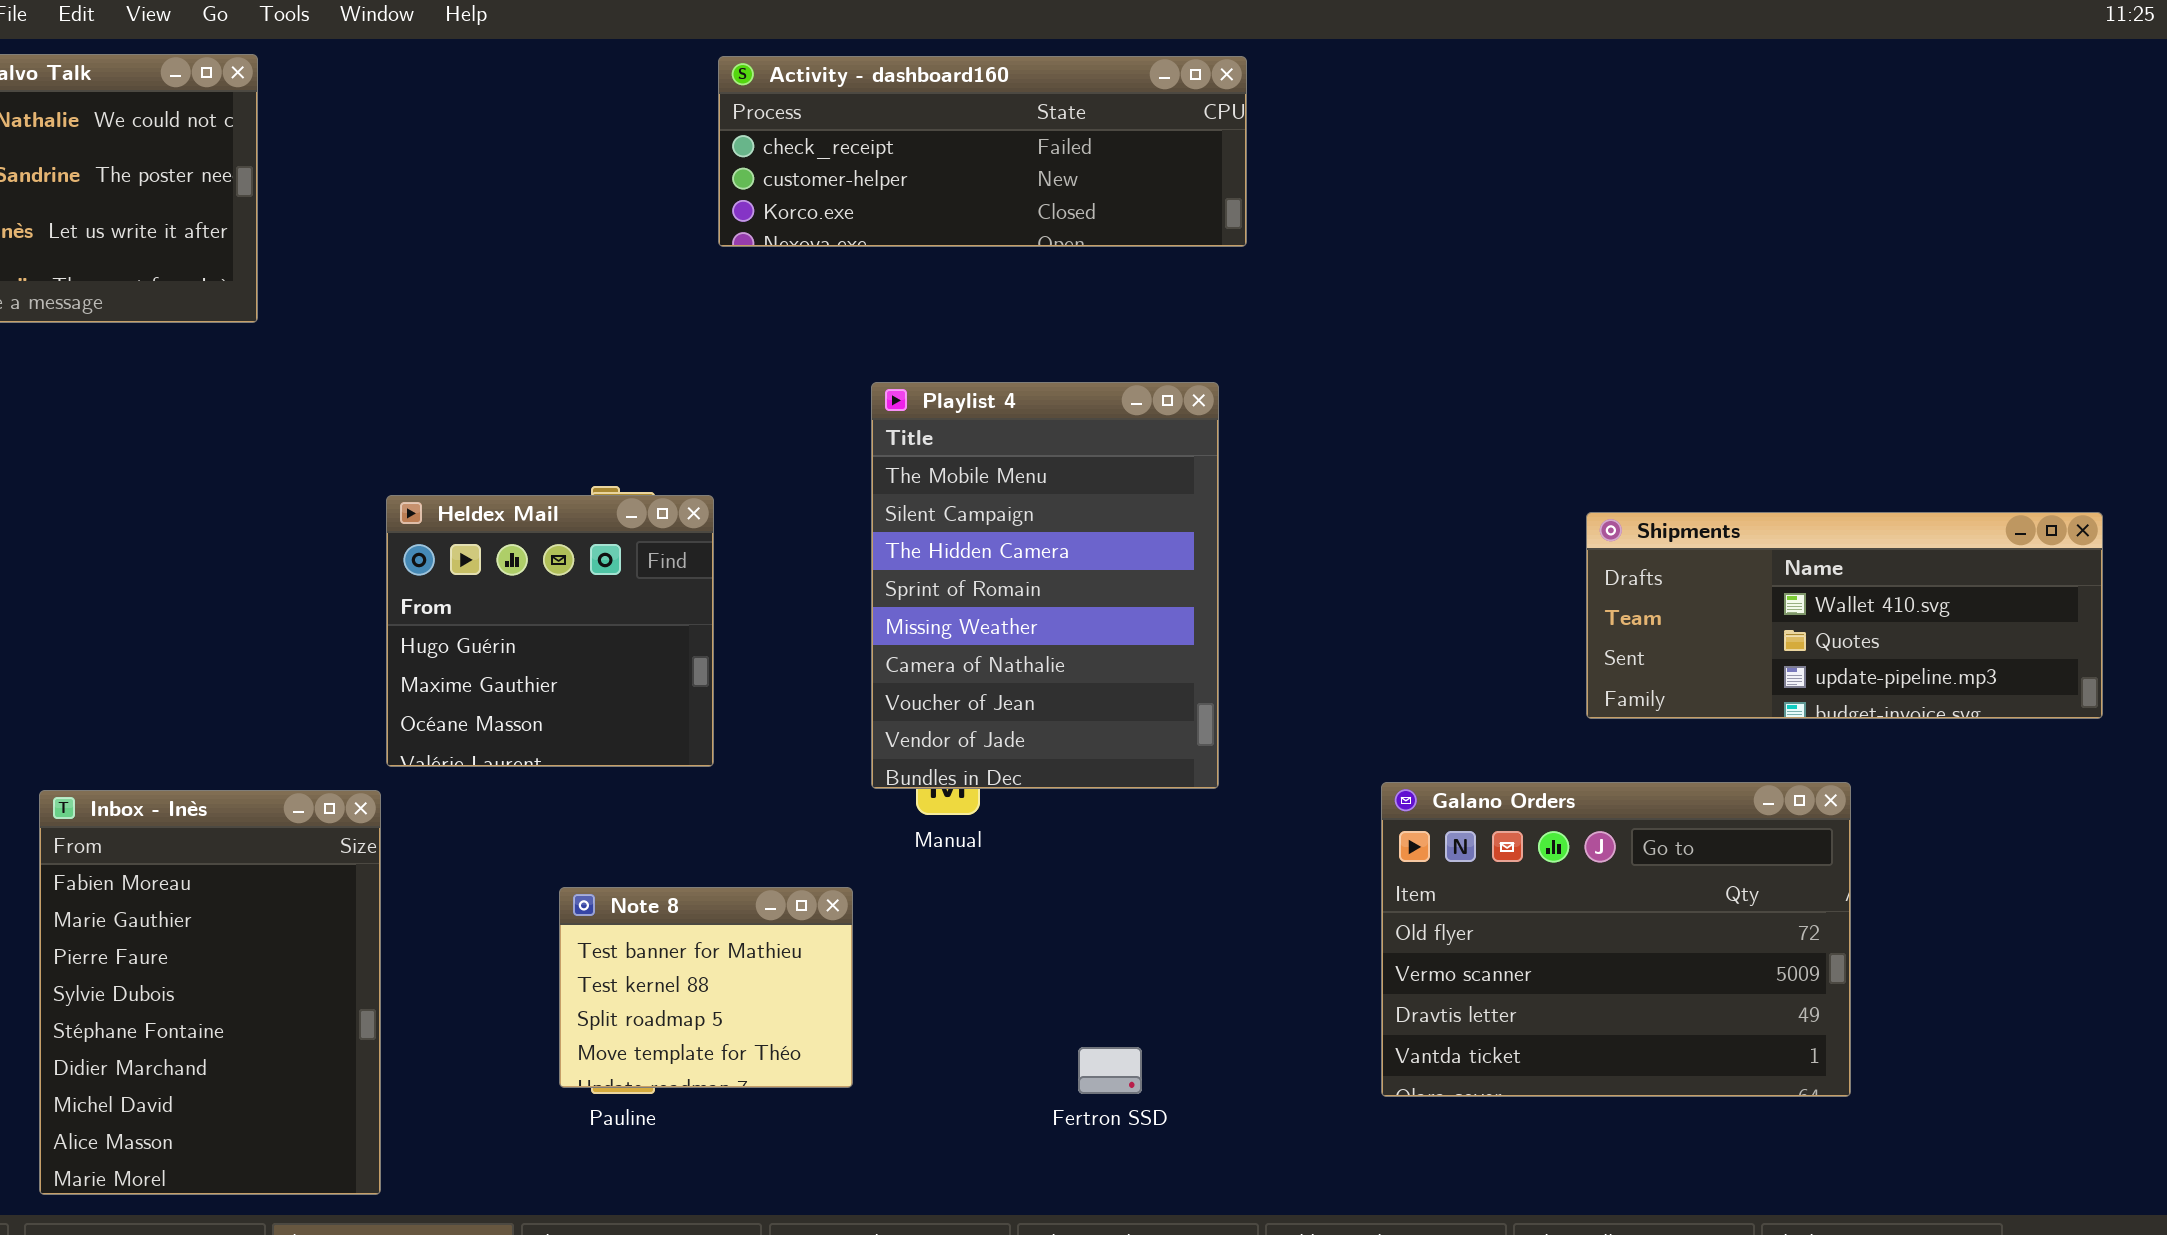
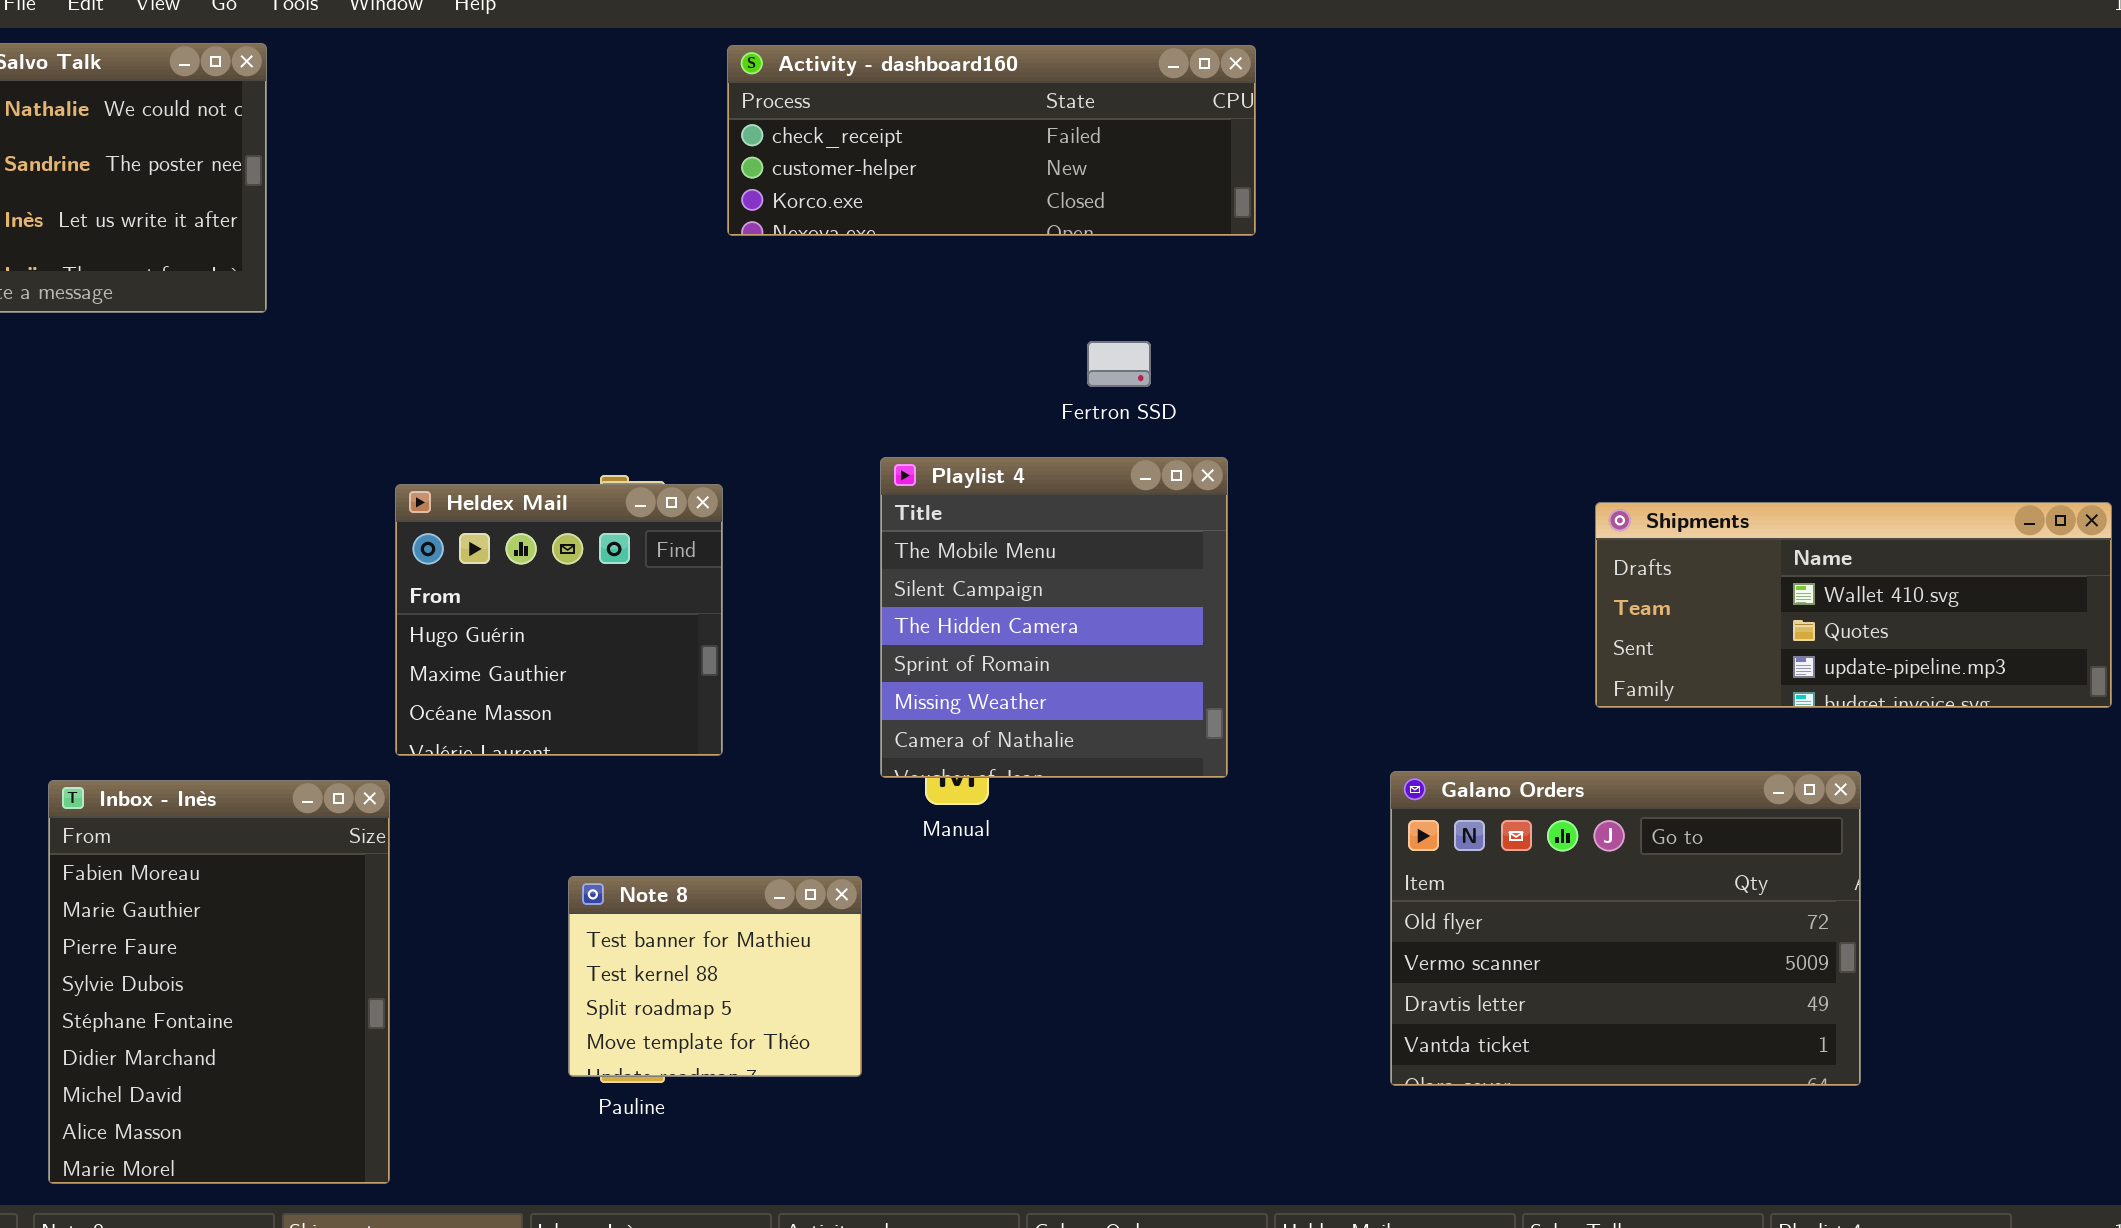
Playlist 4: [871,382,1219,789] -> [880,457,1228,778], resized
Fertron SSD: [1078,1047,1142,1094] -> [1087,341,1151,387], moved

